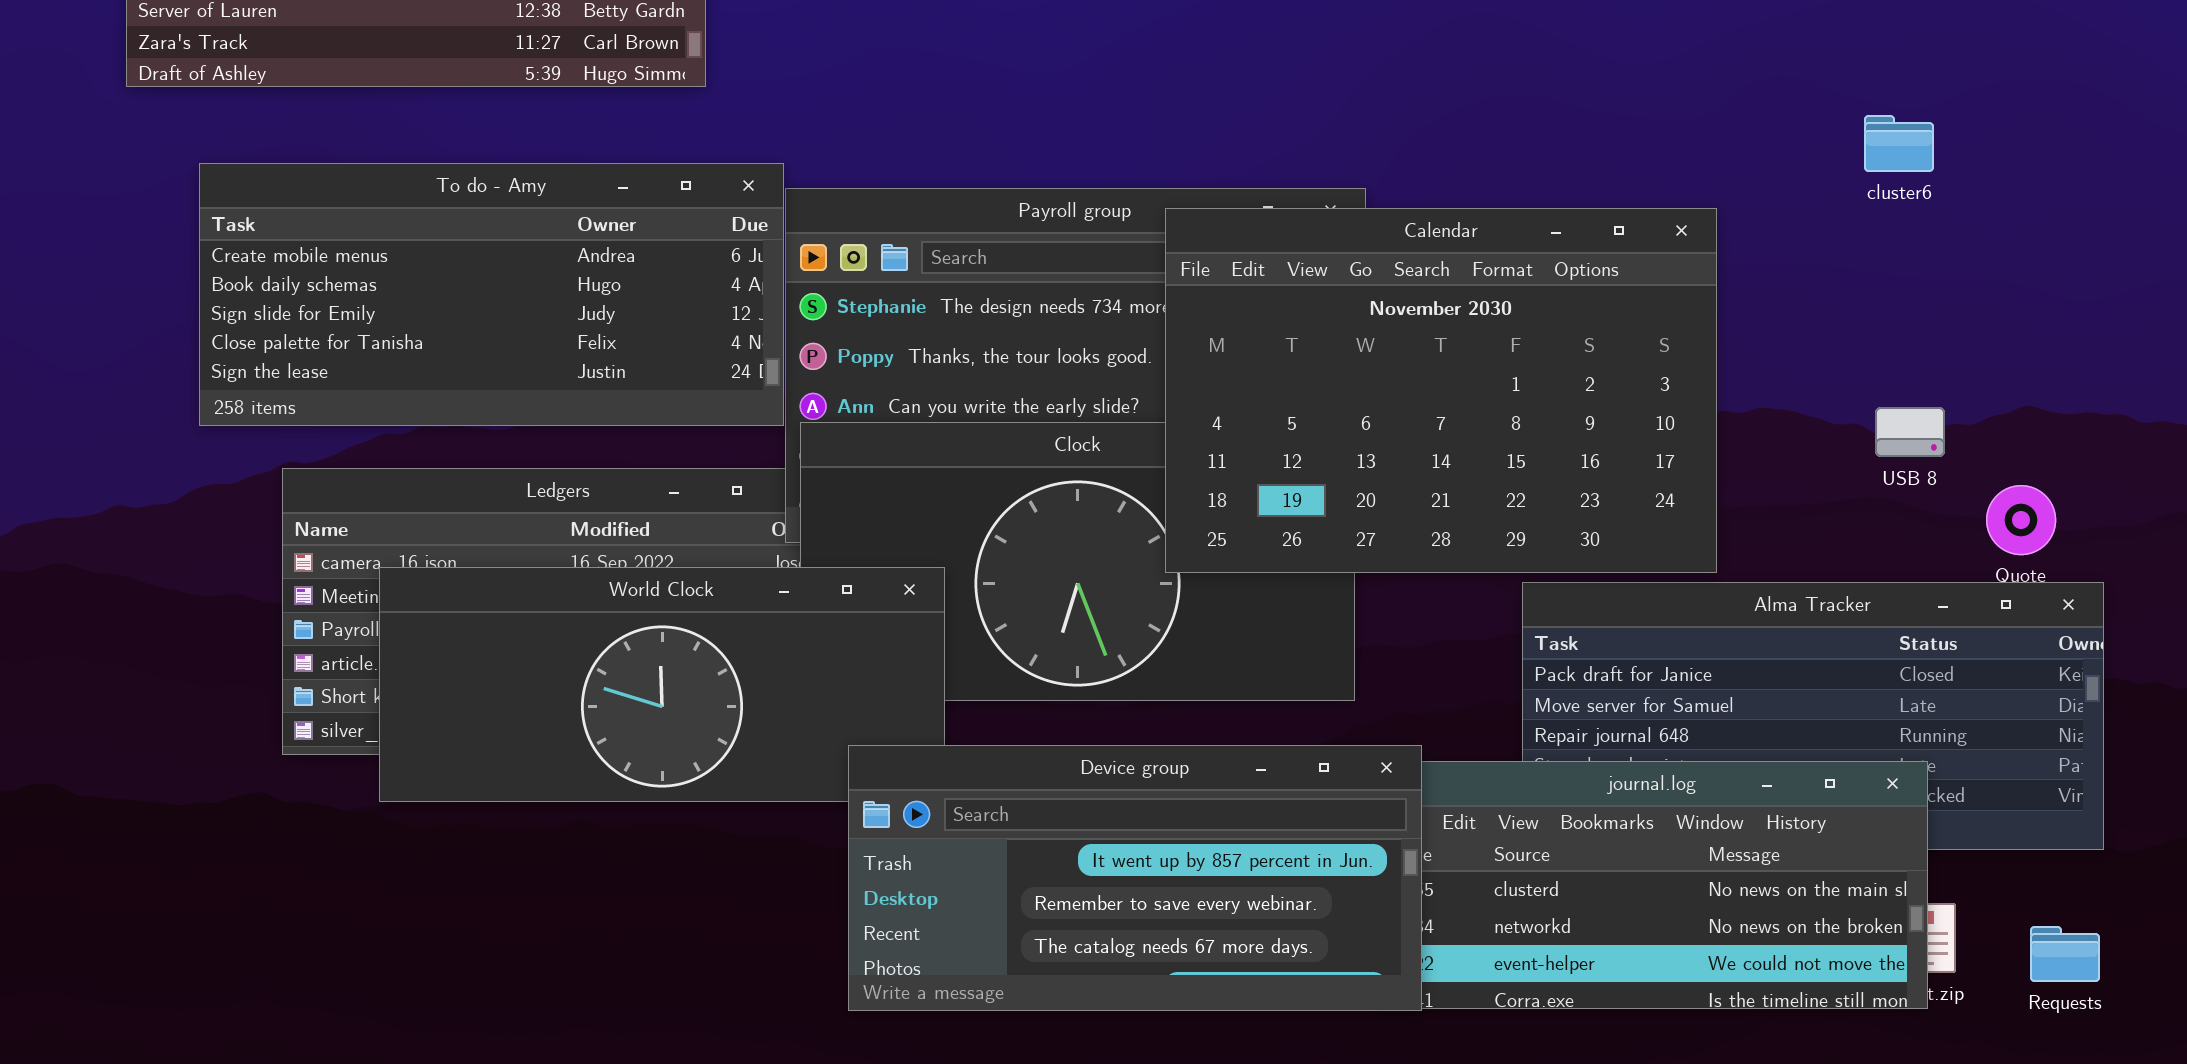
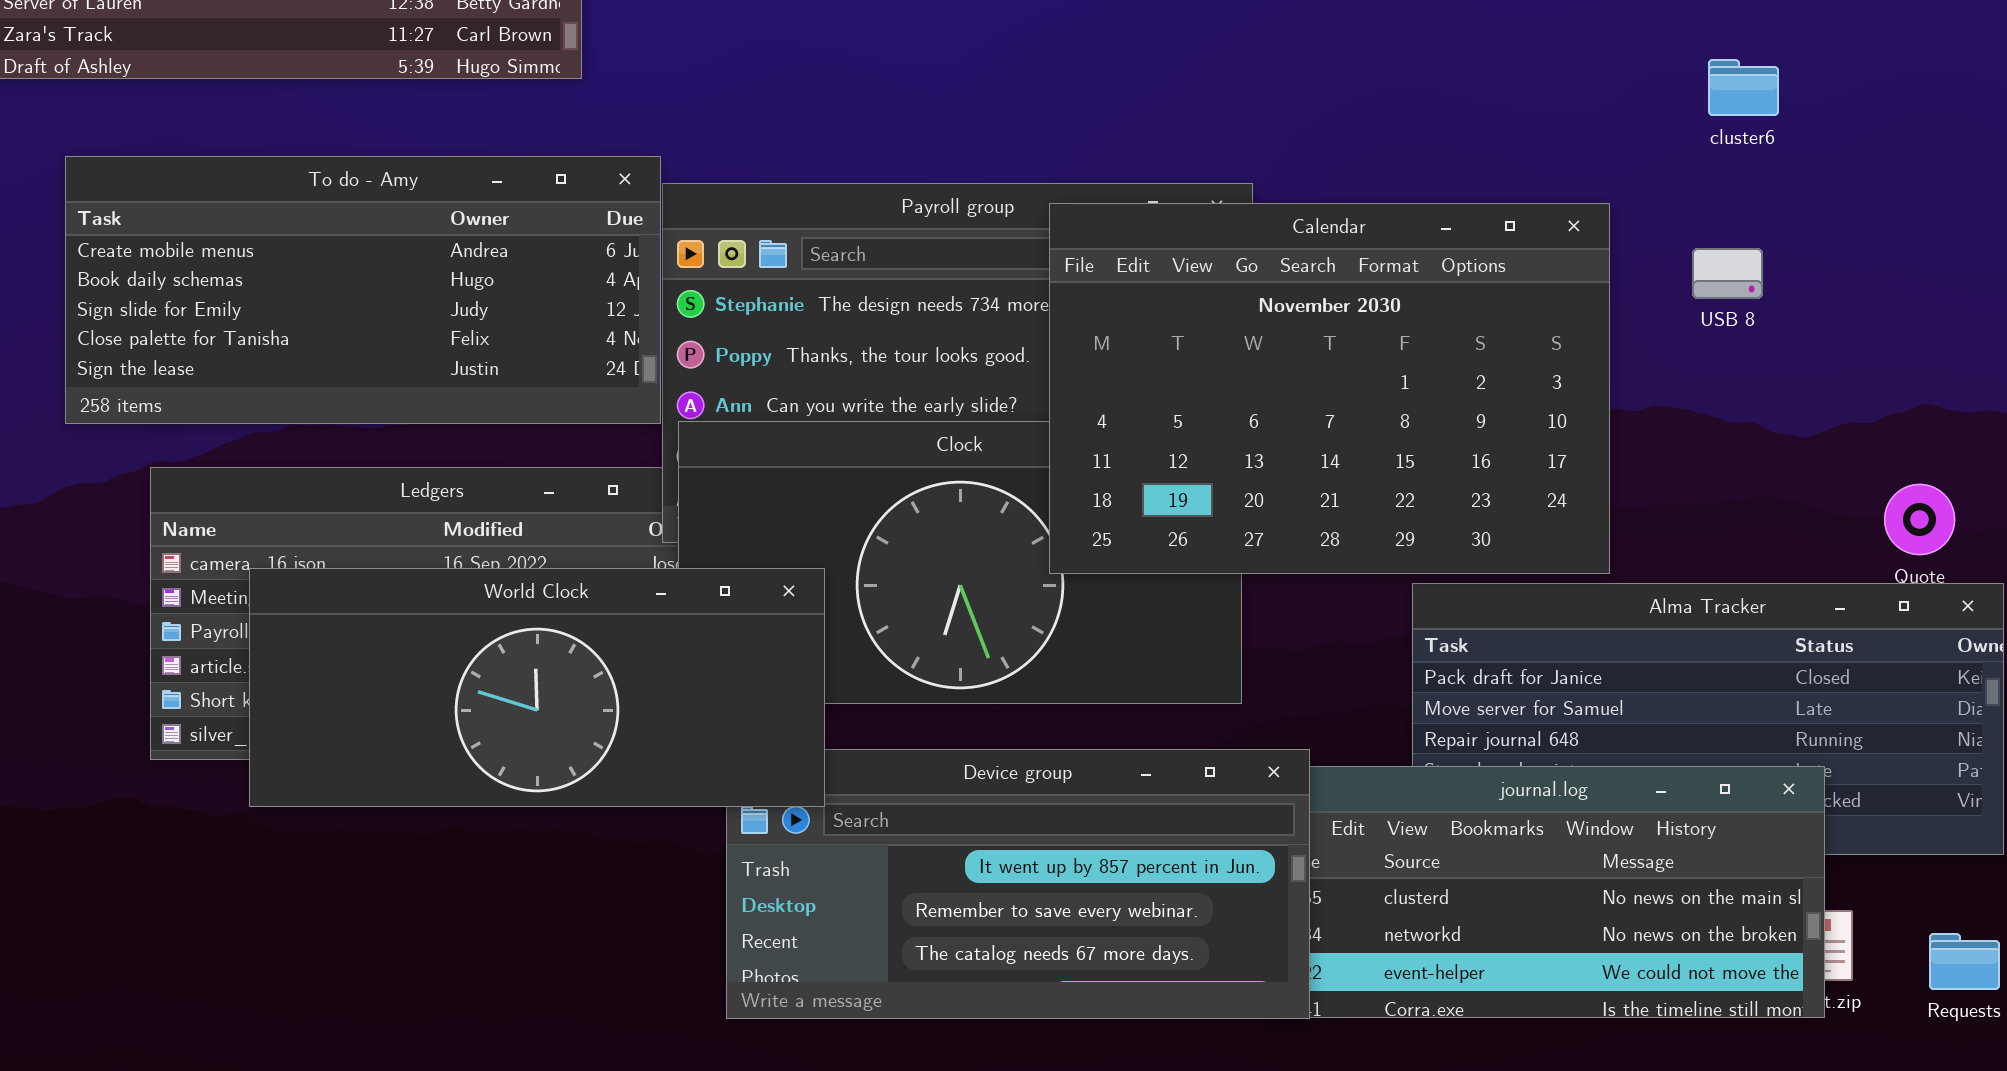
cluster6: [1864,115,1934,172] -> [1708,59,1779,116], moved
USB 8: [1875,407,1945,457] -> [1692,248,1763,299], moved
World Clock: [379,567,945,802] -> [249,568,825,807], raised

